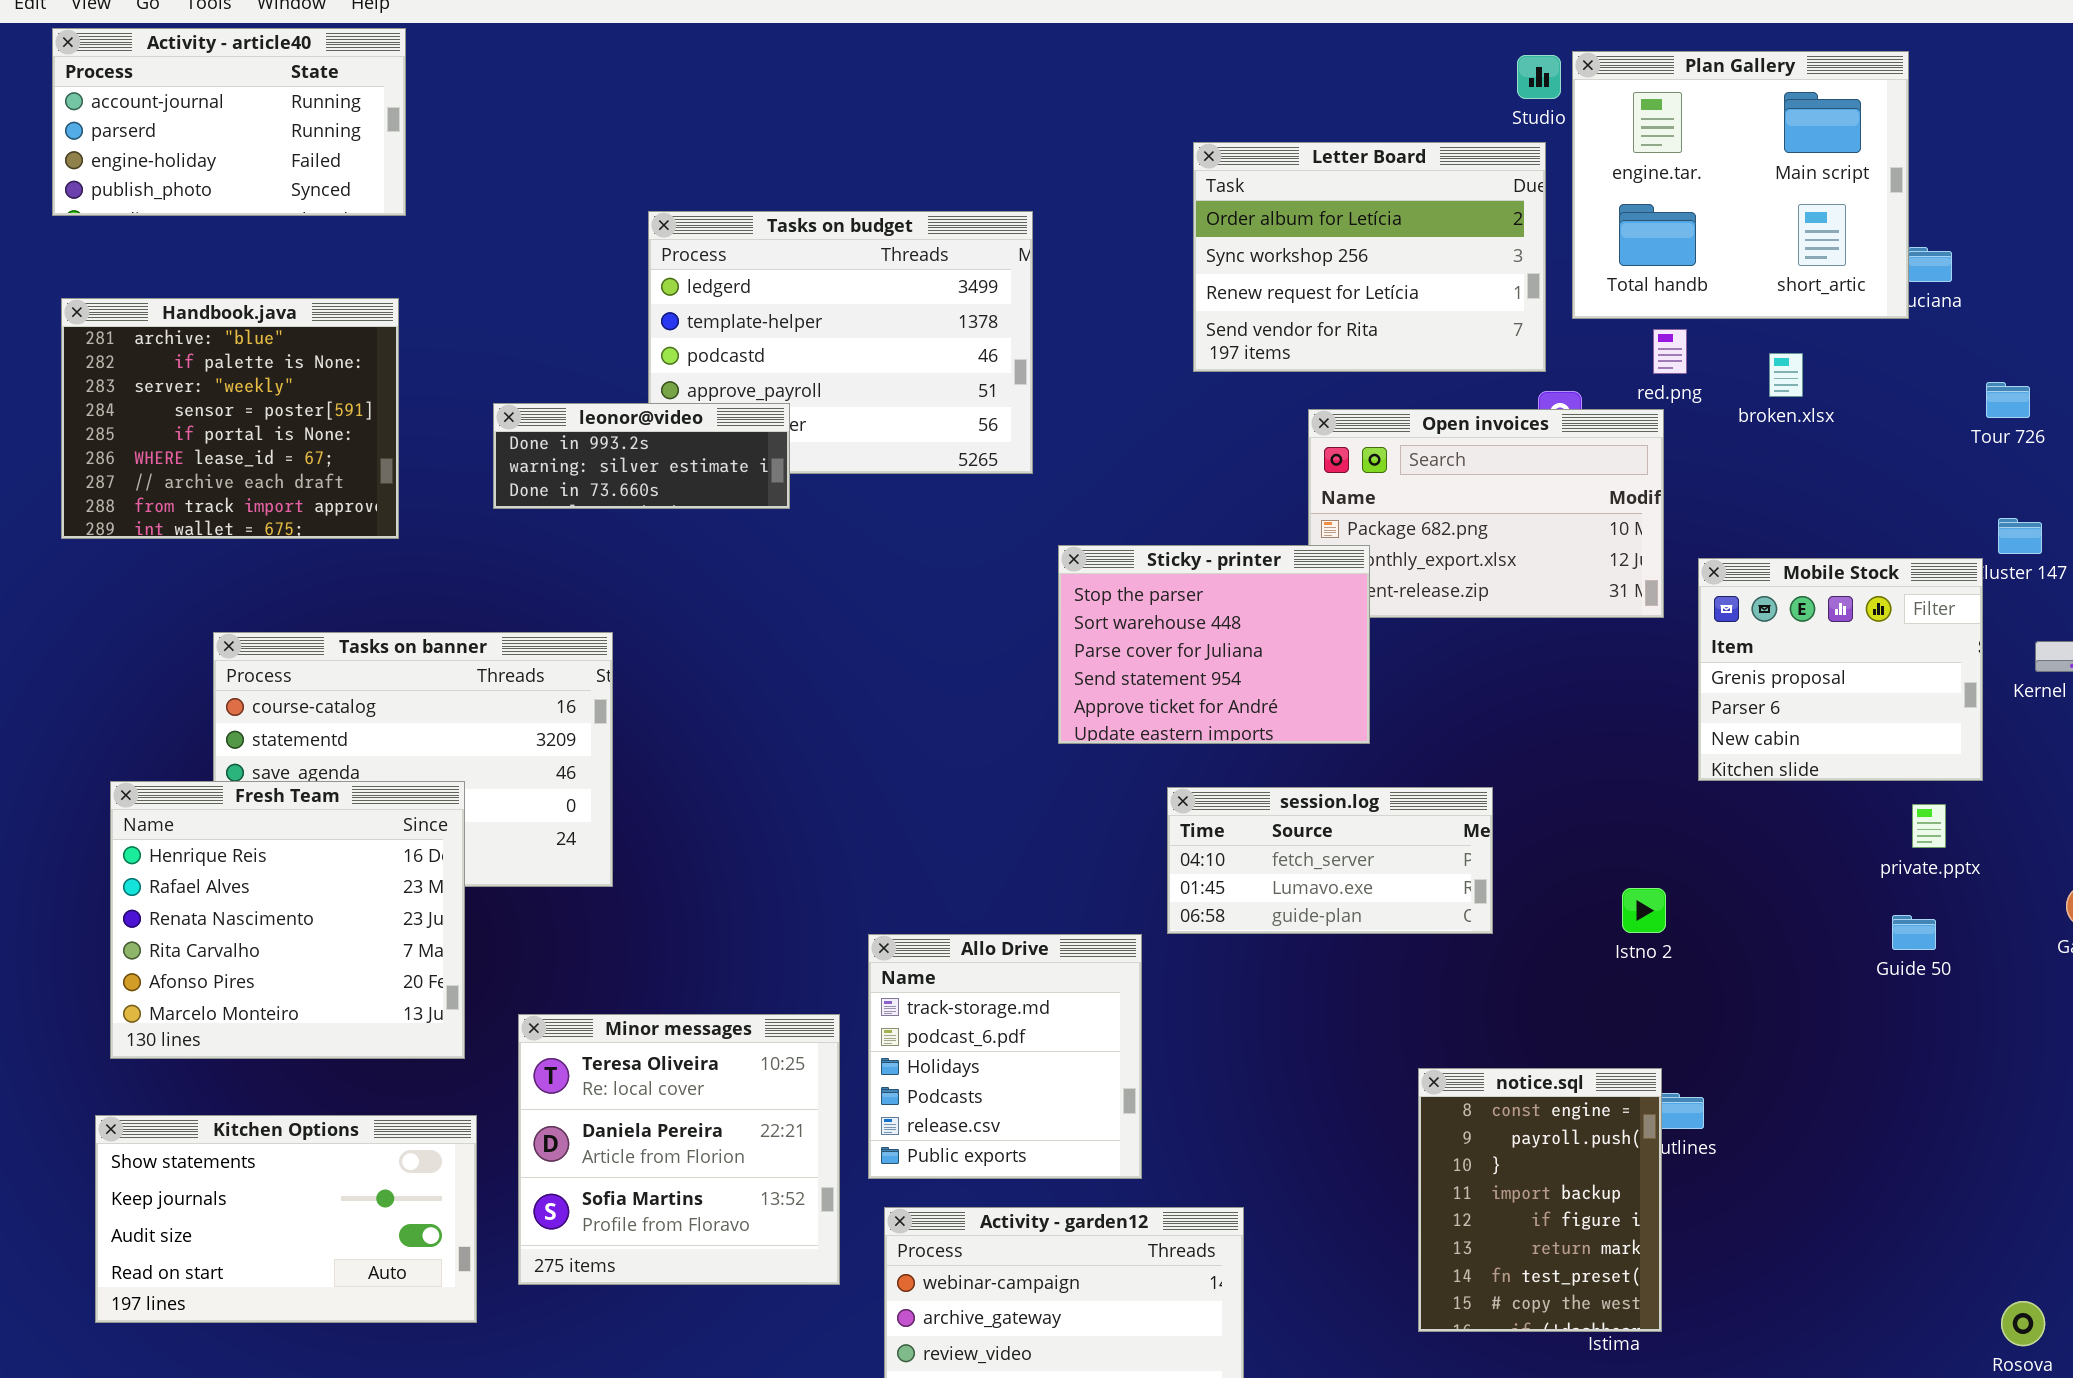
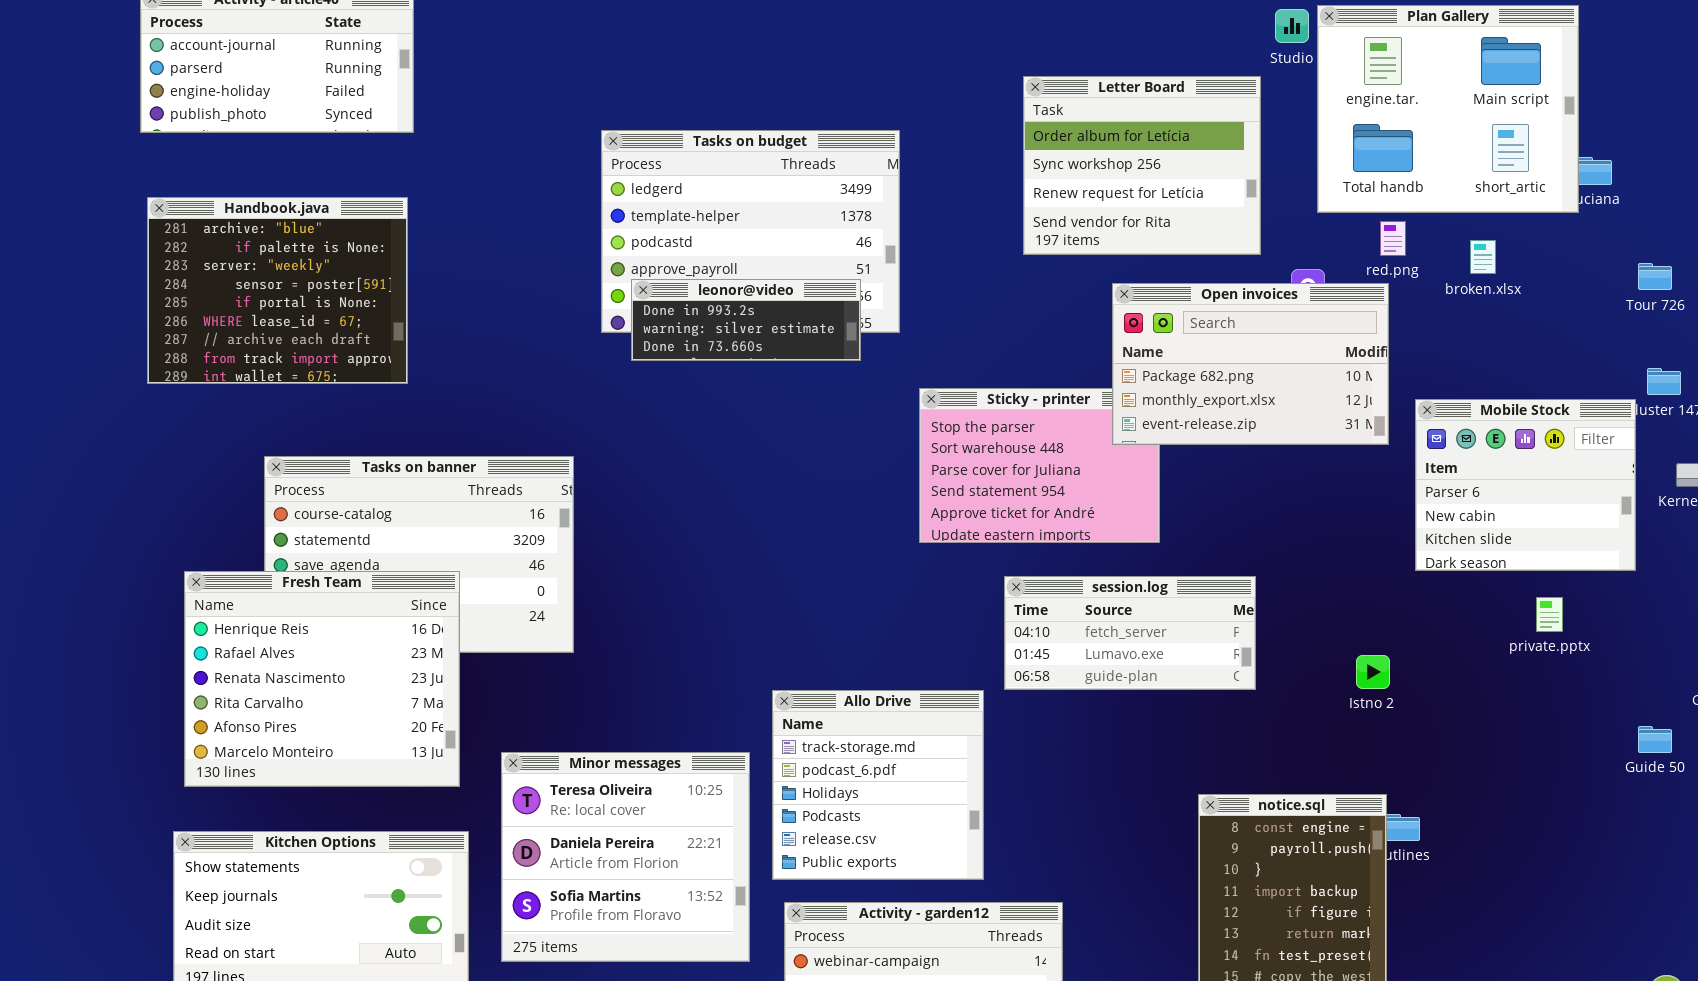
Letter Board: [1193,142,1546,372] -> [1023,76,1261,255], resized
leonor@video: [493,403,790,509] -> [631,279,861,361], moved
Open invoices: [1308,409,1664,618] -> [1112,283,1389,445], raised
Mobile Stock: [1698,558,1983,781] -> [1415,399,1636,571], scrolled down 1 row
private.pptx: [1912,804,1946,848] -> [1536,597,1563,632], moved
Guide 50: [1892,915,1936,950] -> [1638,726,1672,753], moved

